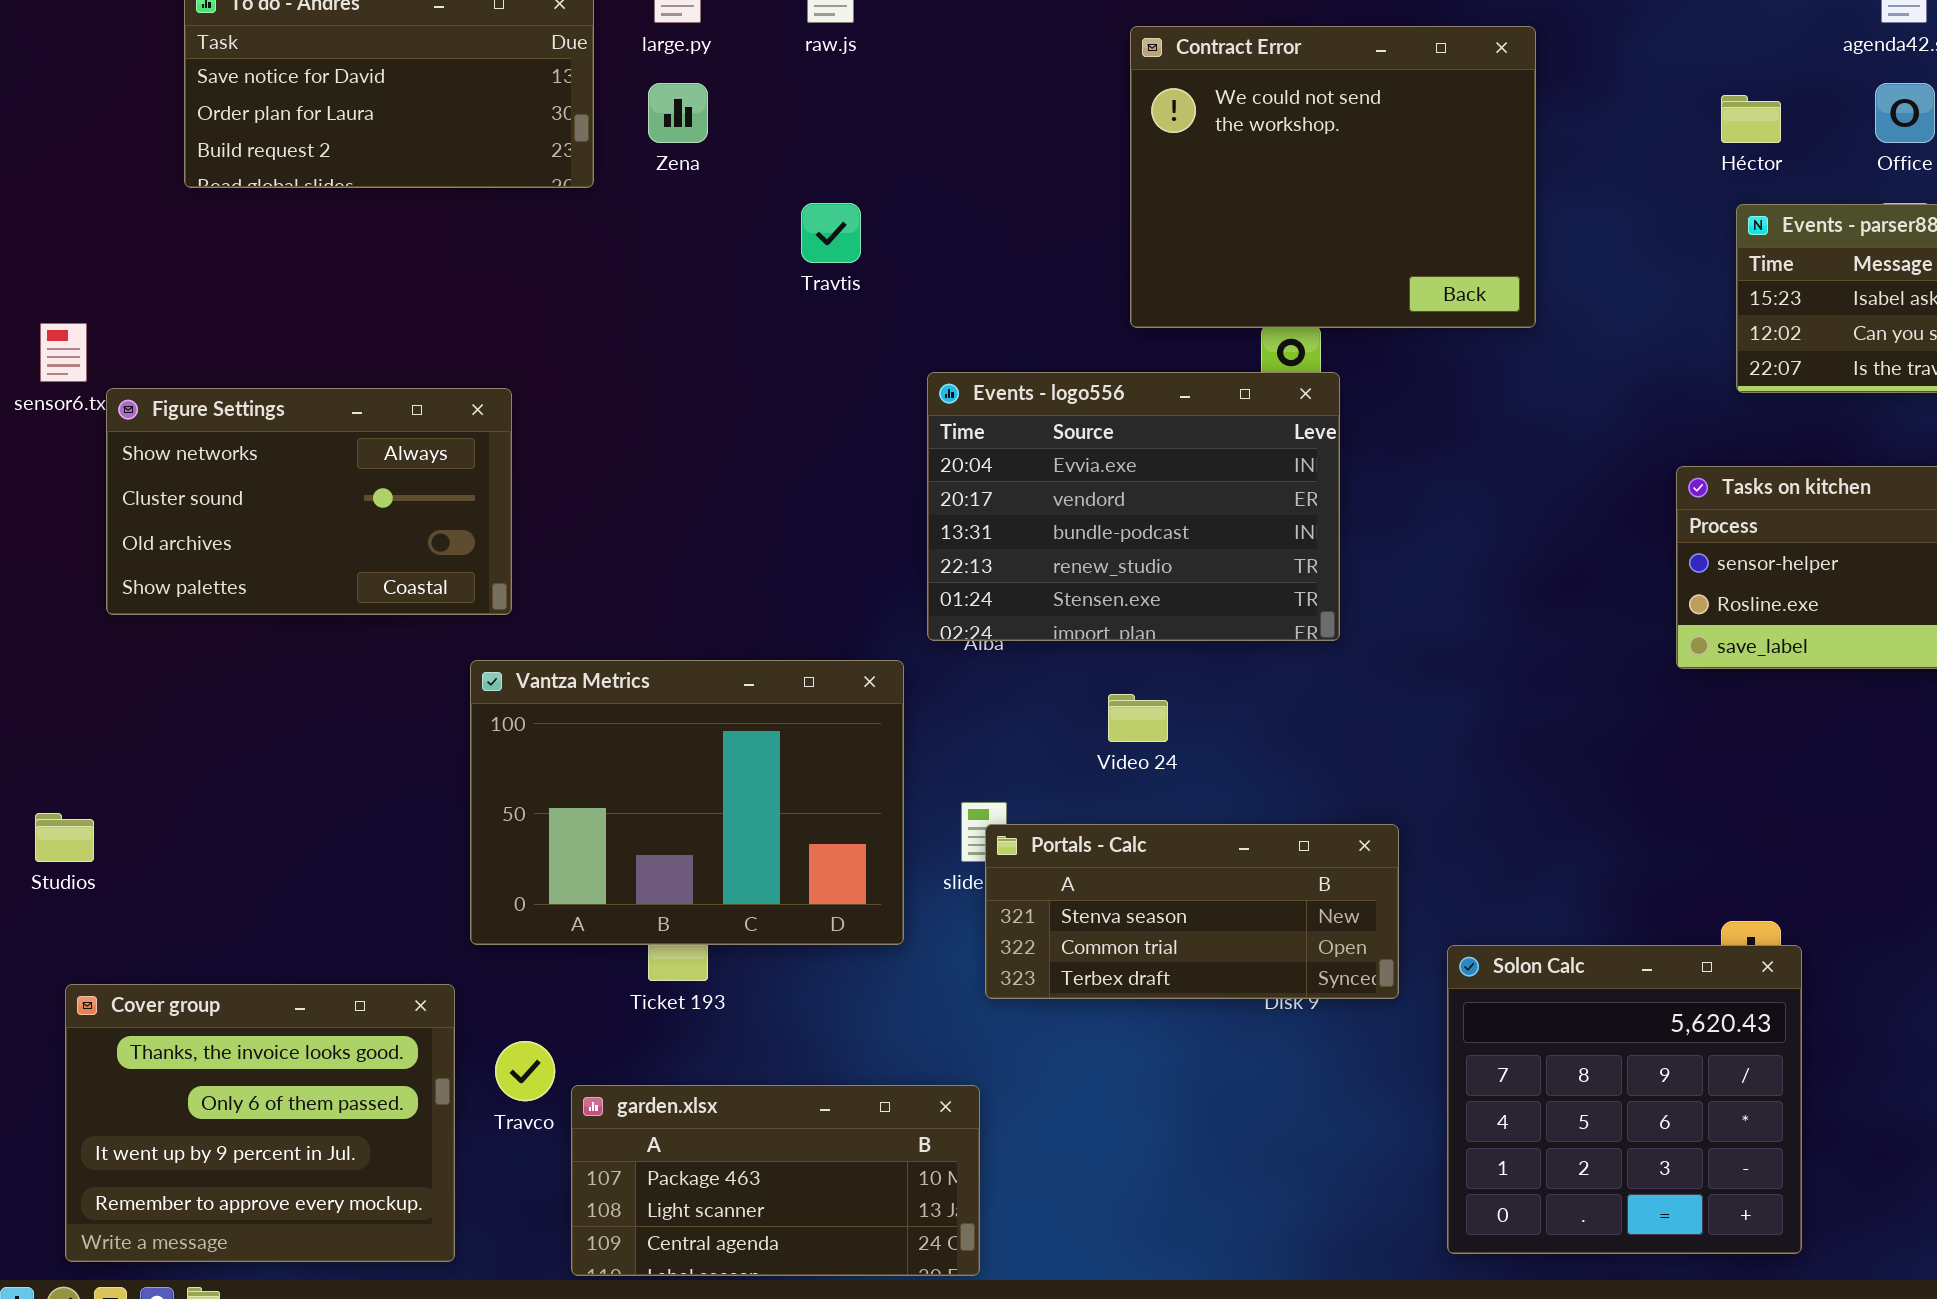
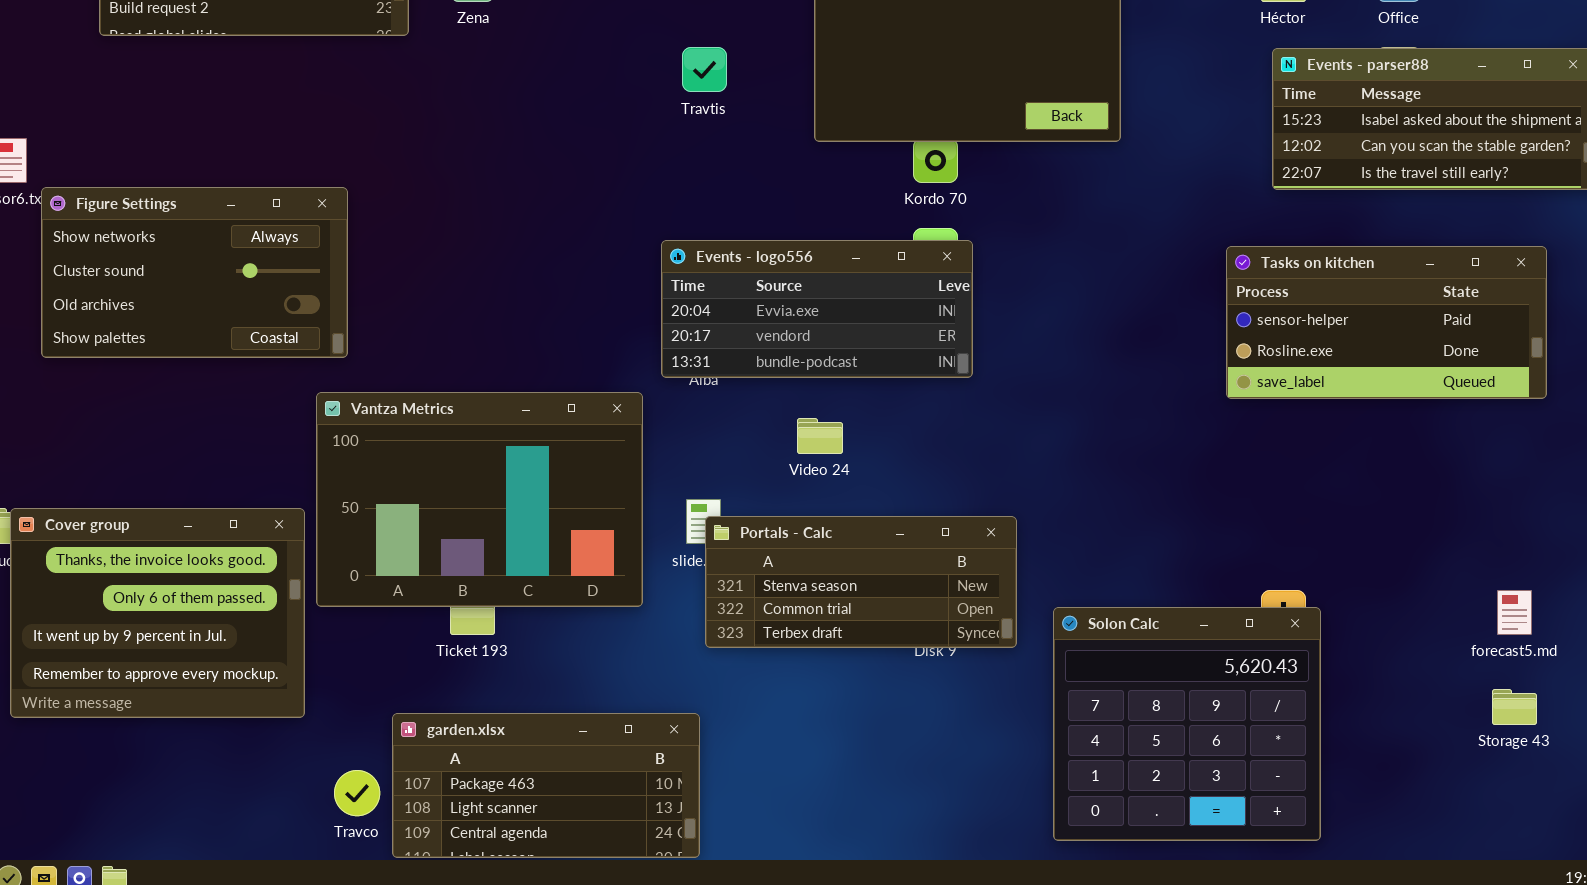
Travtis: [801,203,861,263] -> [682,47,727,92], moved
Events - logo556: [927,372,1340,641] -> [661,240,973,378], resized
Cover group: [65,984,455,1262] -> [10,508,305,718], moved
Travco: [495,1041,555,1101] -> [334,770,380,816], moved

